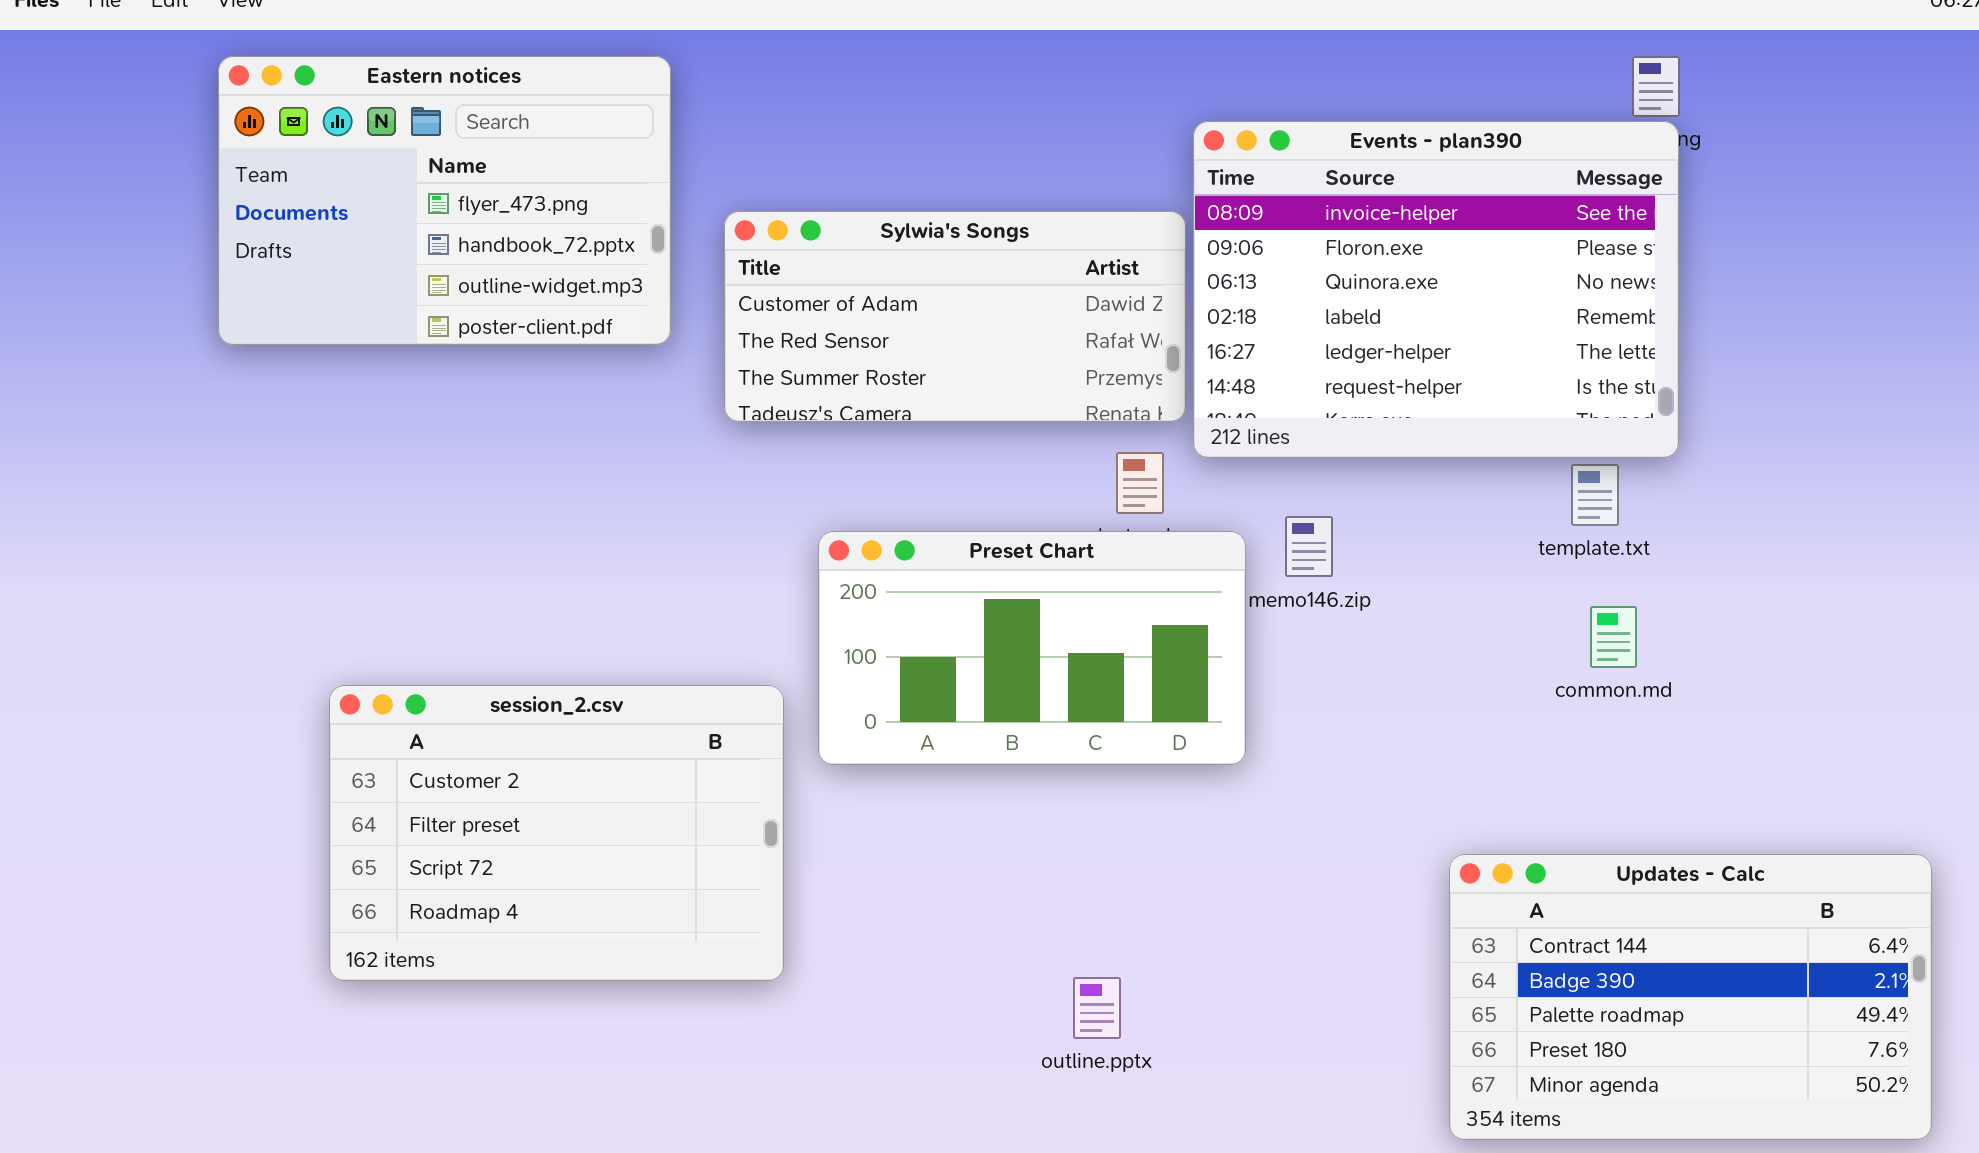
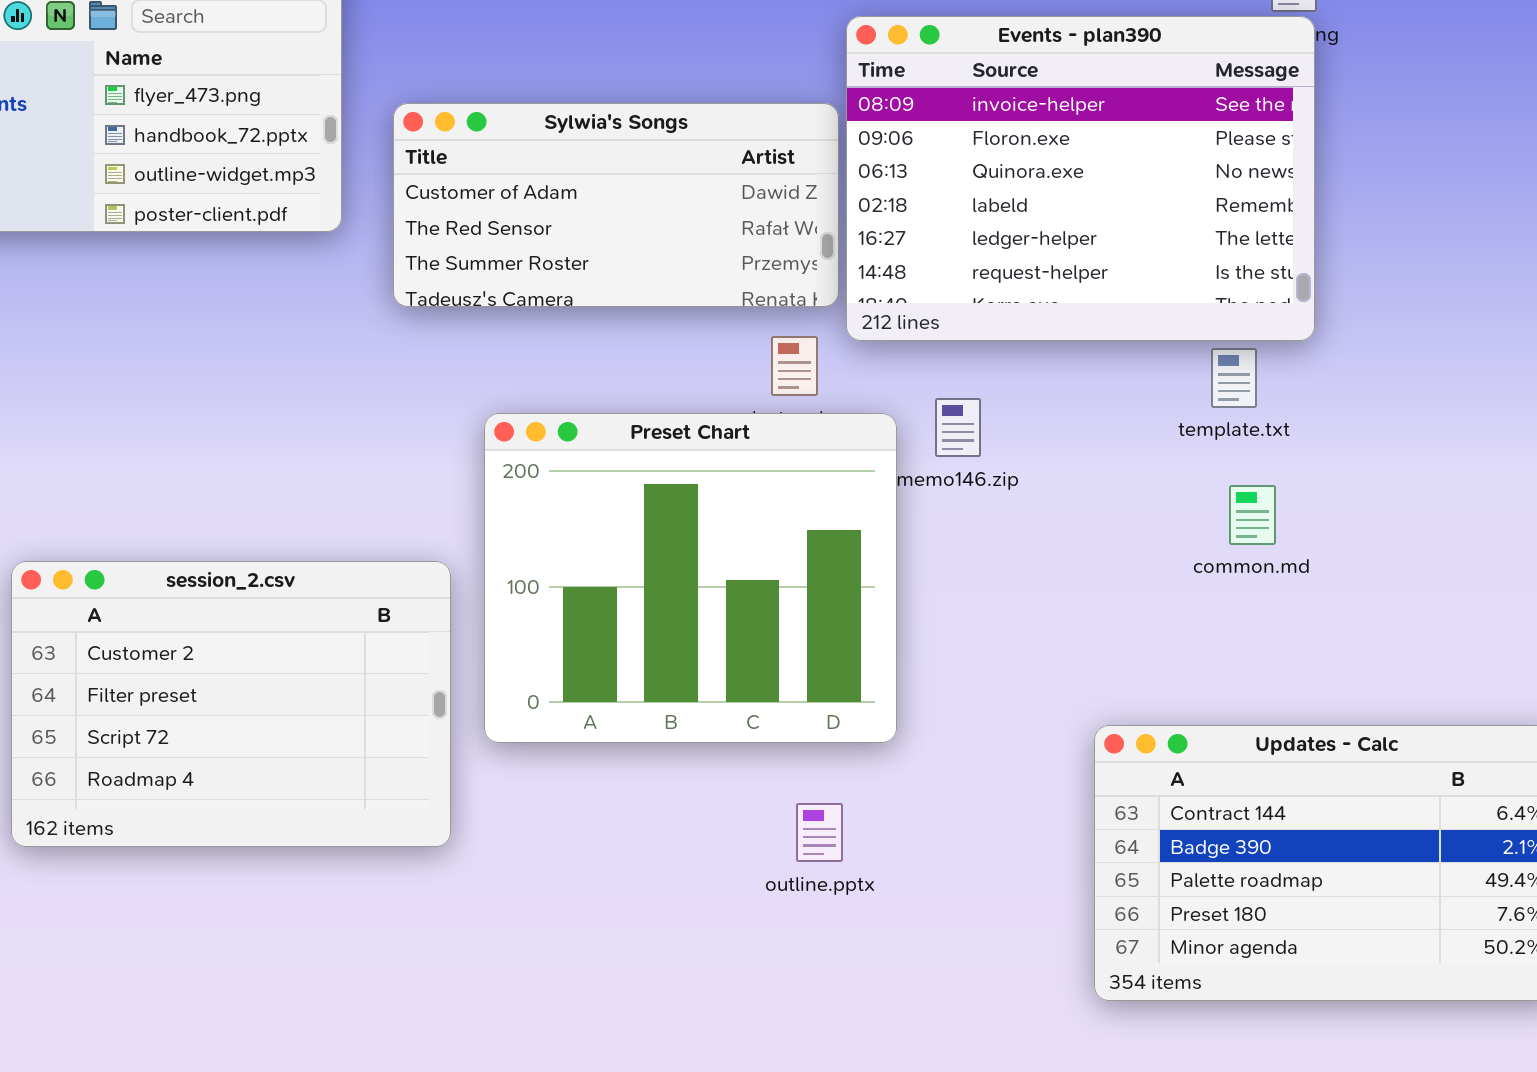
Preset Chart: [818,531,1246,765] -> [484,413,897,743], resized
outline.pptx: [1073,977,1121,1039] -> [796,803,843,862], moved

